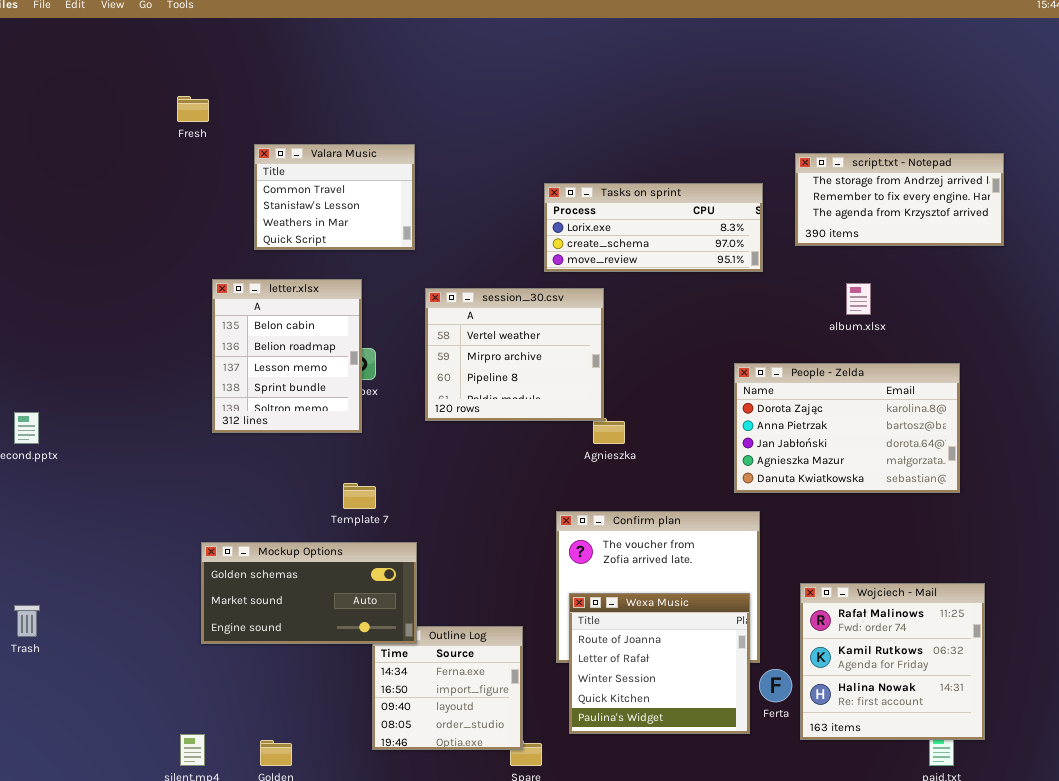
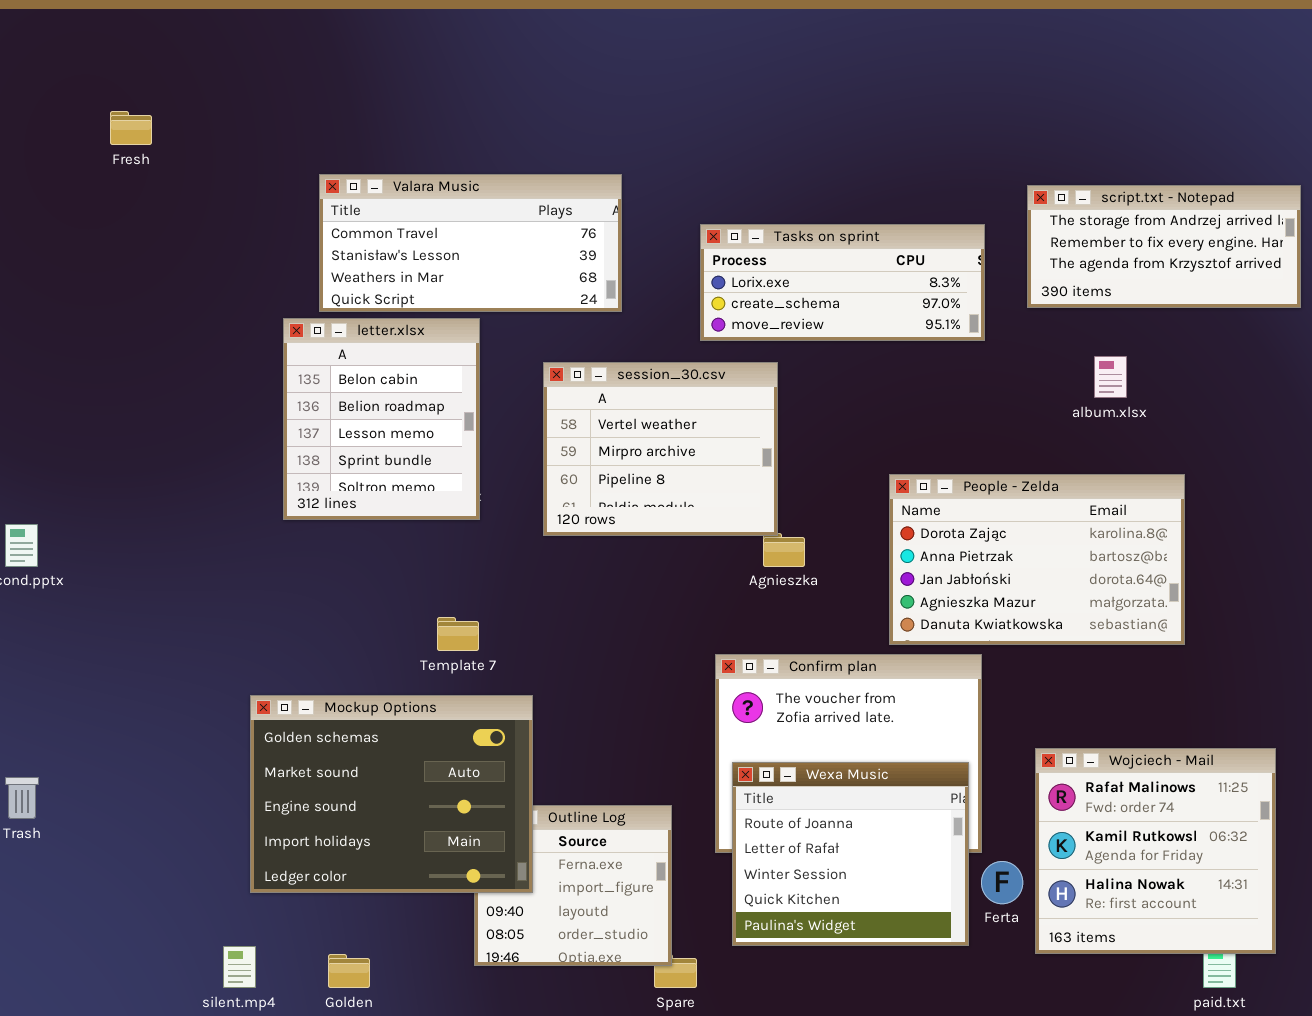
Fresh: [177,96,209,122] -> [110,111,152,145], moved
Valara Music: [254,144,415,250] -> [319,174,622,312], resized
letter.xlsx: [212,279,362,433] -> [283,318,480,520], moved
People - Zelda: [734,363,960,493] -> [889,474,1185,645], moved
Mockup Options: [201,542,417,644] -> [250,695,533,893], resized

